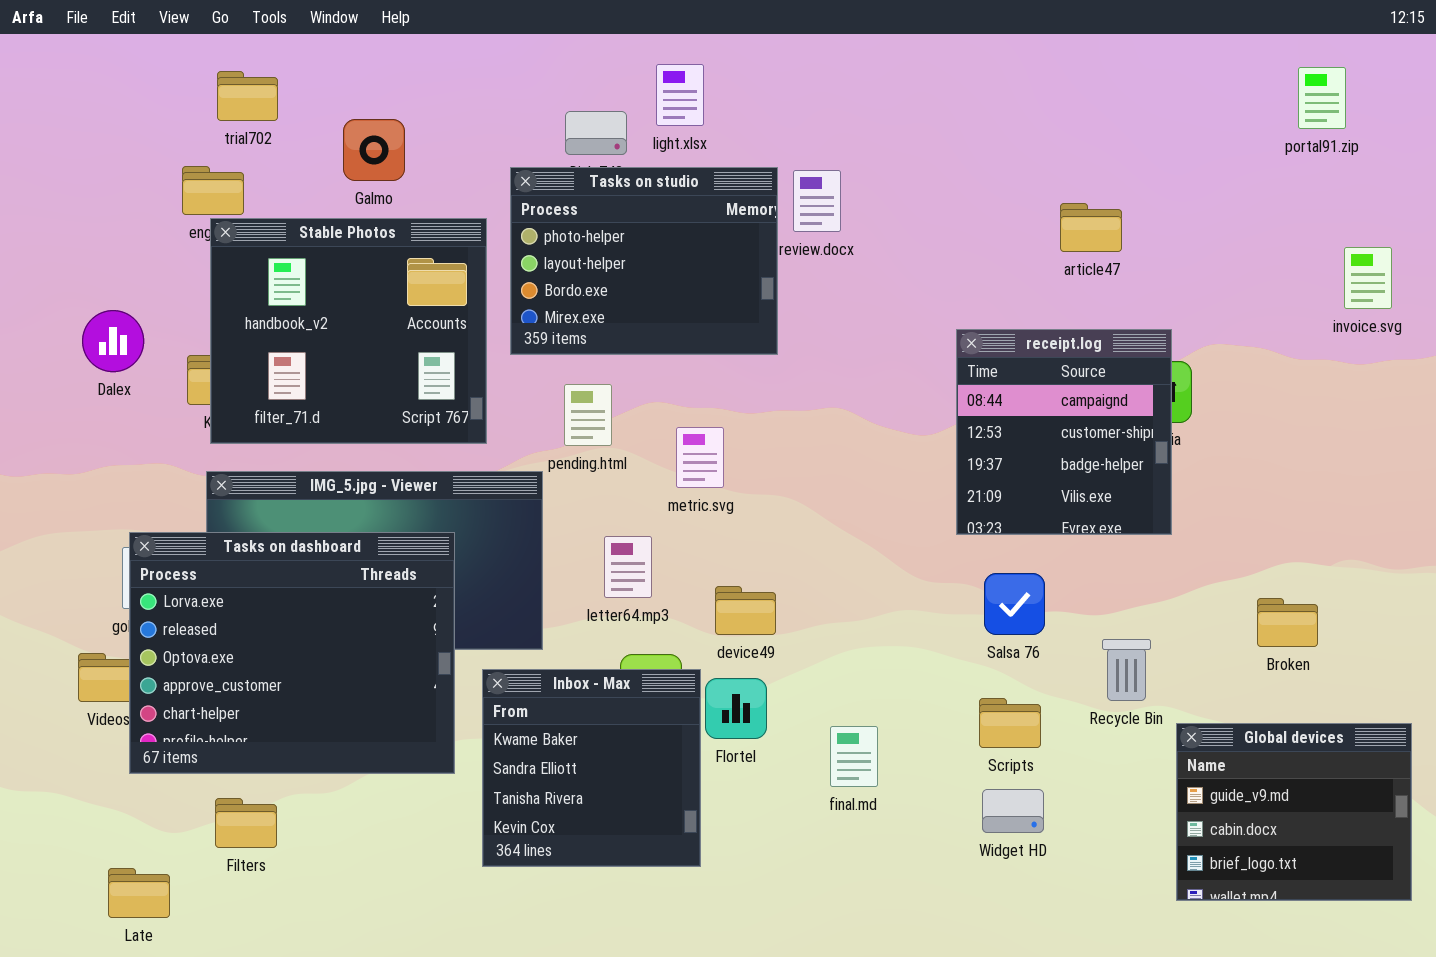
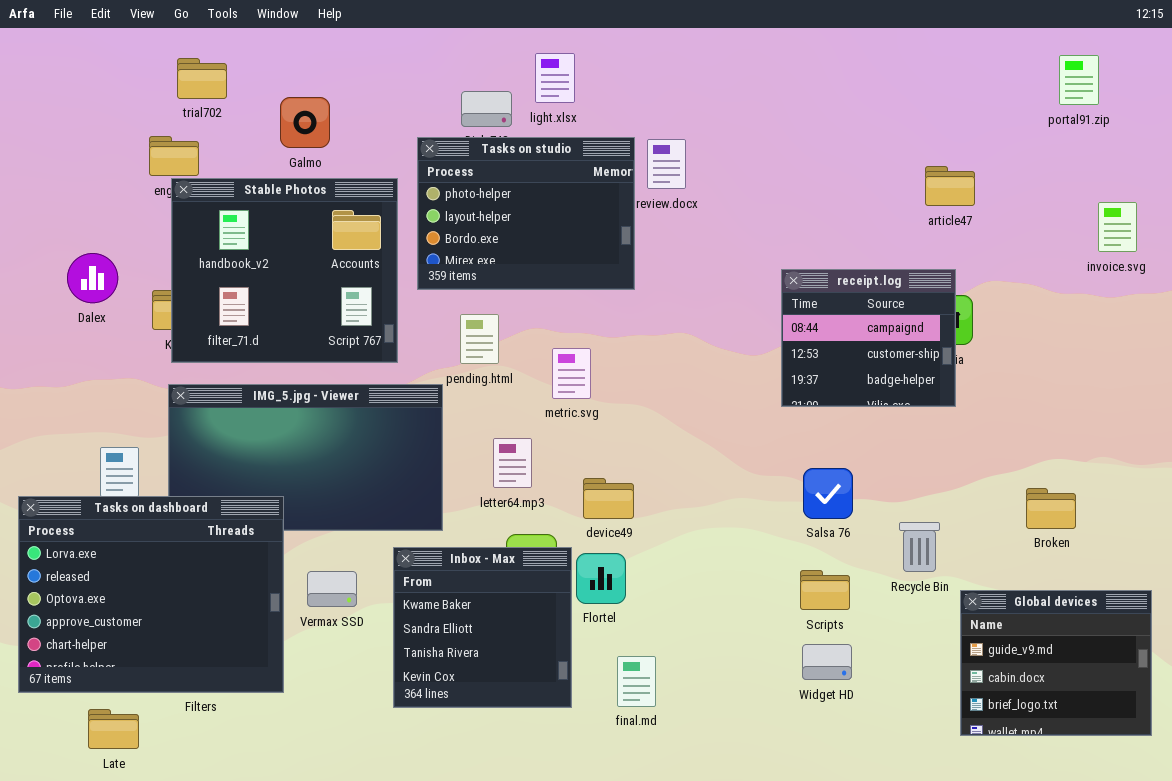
article47: [1060,203,1122,252] -> [925,166,975,206], moved
receipt.log: [956,329,1172,535] -> [781,269,956,407], resized
Tasks on dashboard: [129,532,455,774] -> [18,496,284,693], moved
final.md: [830,726,878,787] -> [617,656,656,707], moved

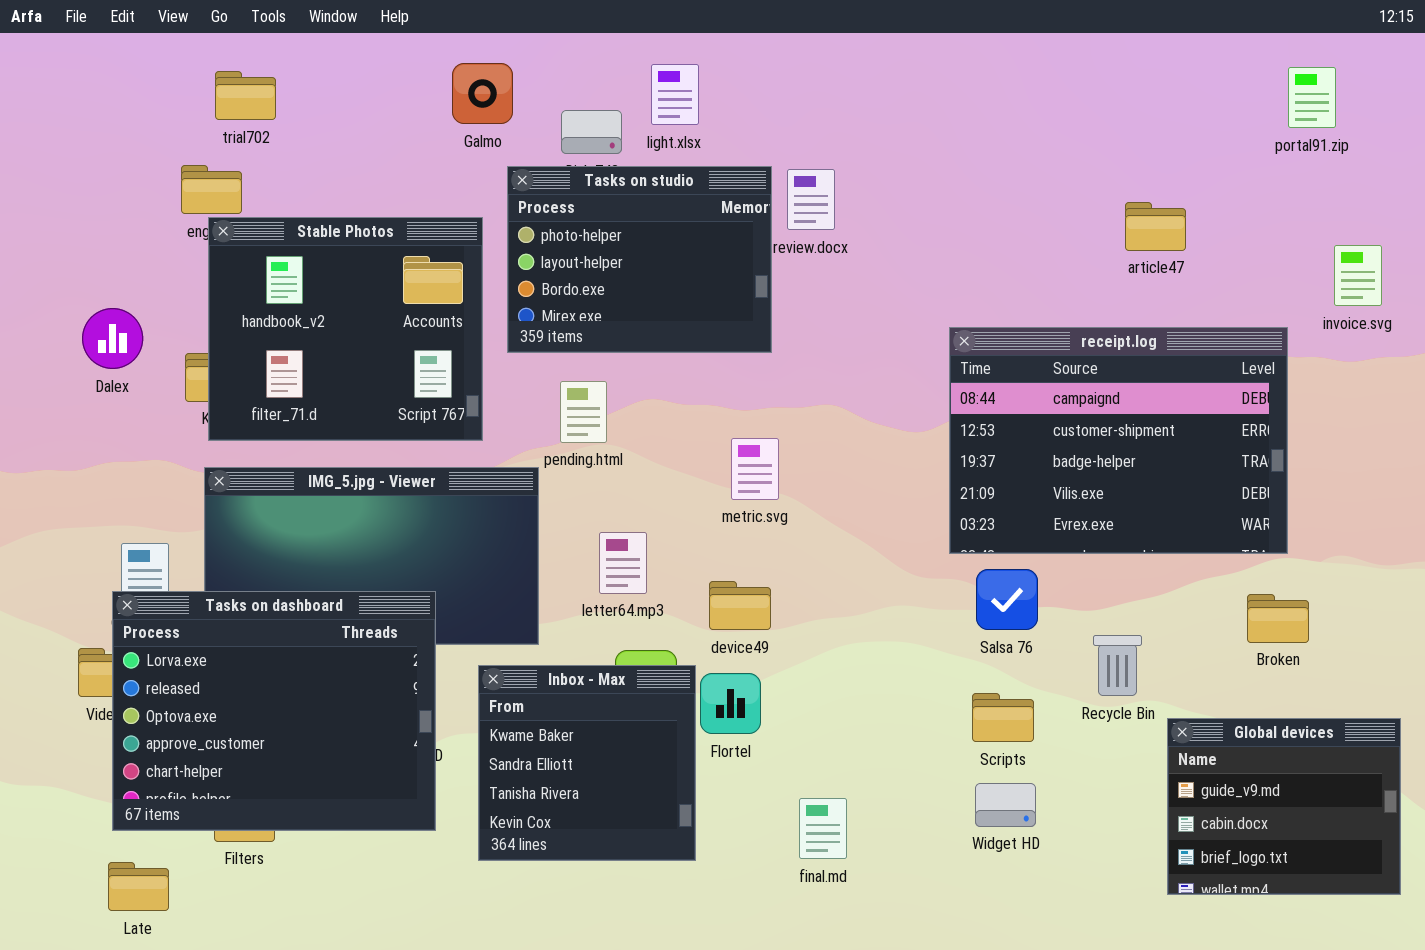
Galmo: [280,97,330,148] -> [452,63,513,124], moved
receipt.log: [781,269,956,407] -> [949,327,1288,554], resized
metric.svg: [552,348,591,399] -> [731,438,779,500], moved
Tasks on dashboard: [18,496,284,693] -> [112,591,436,831], moved
final.md: [617,656,656,707] -> [799,798,847,859], moved

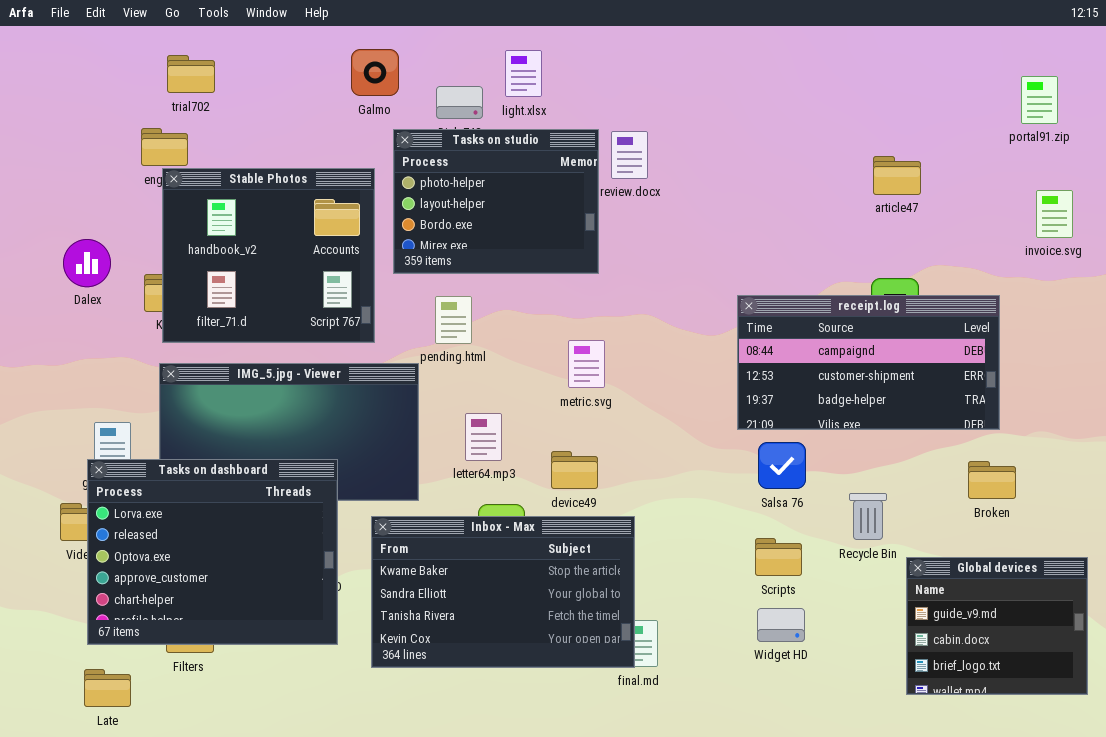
portal91.zip: [1288,67,1336,128] -> [1021,76,1058,124], moved
receipt.log: [949,327,1288,554] -> [737,295,1000,430], resized
Inbox - Max: [478,665,696,861] -> [371,516,635,668], resized

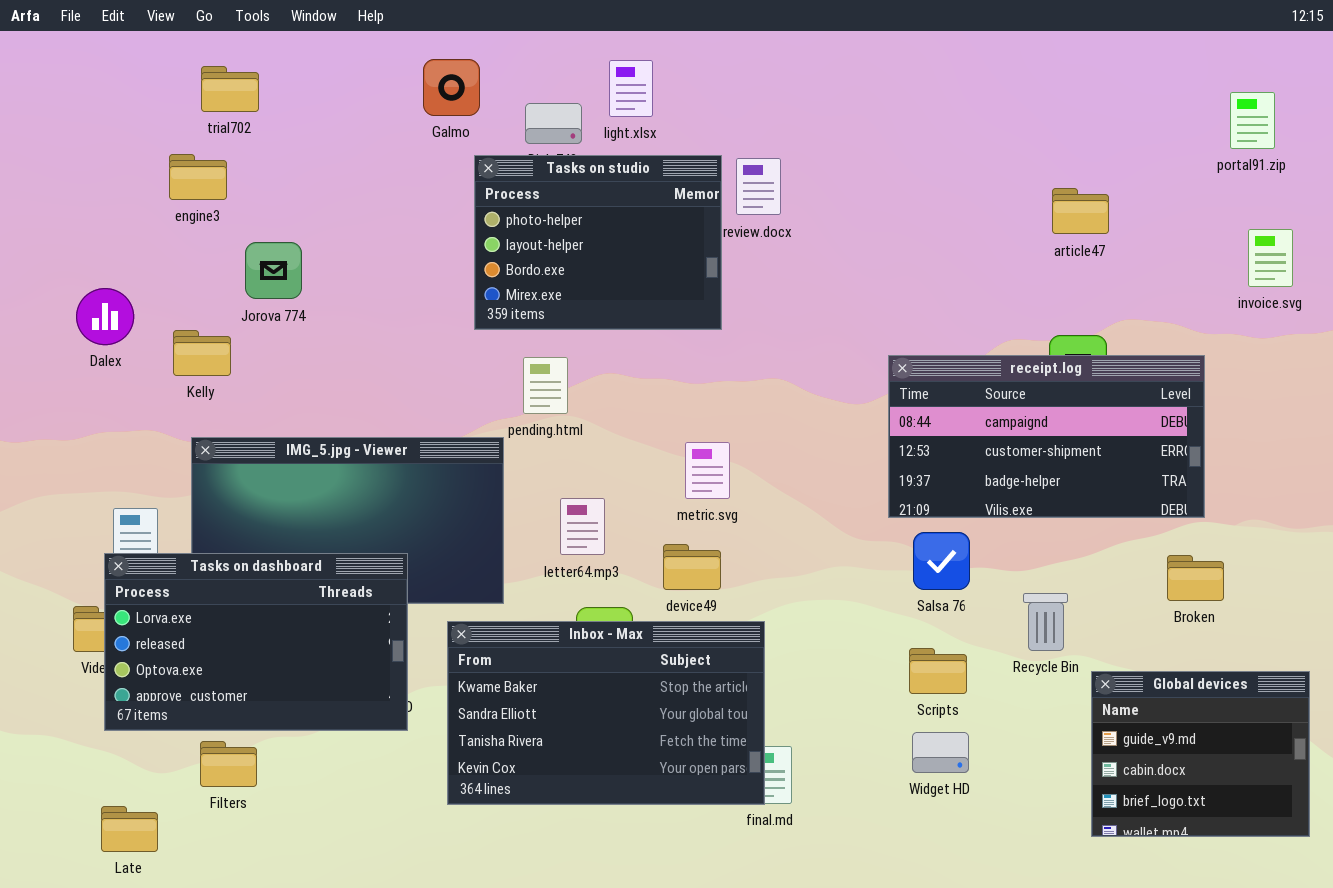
Stable Photos: [162,168,375,343] -> none, closed
metric.svg: [568,340,605,388] -> [685,442,730,499], moved
Tasks on dashboard: [87,459,338,645] -> [104,553,408,731], resized

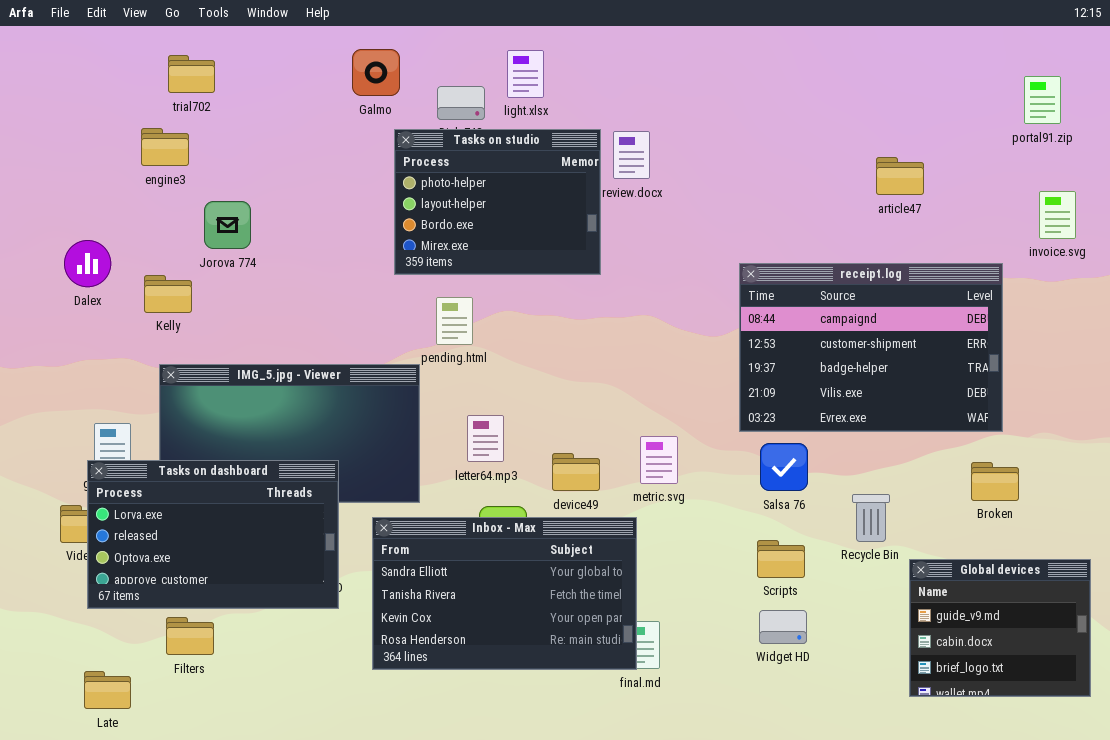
receipt.log: [888,355,1205,518] -> [739,263,1003,432], resized
metric.svg: [685,442,730,499] -> [640,436,678,484], moved
Inbox - Max: [447,621,765,805] -> [372,517,637,670], scrolled down 1 row

